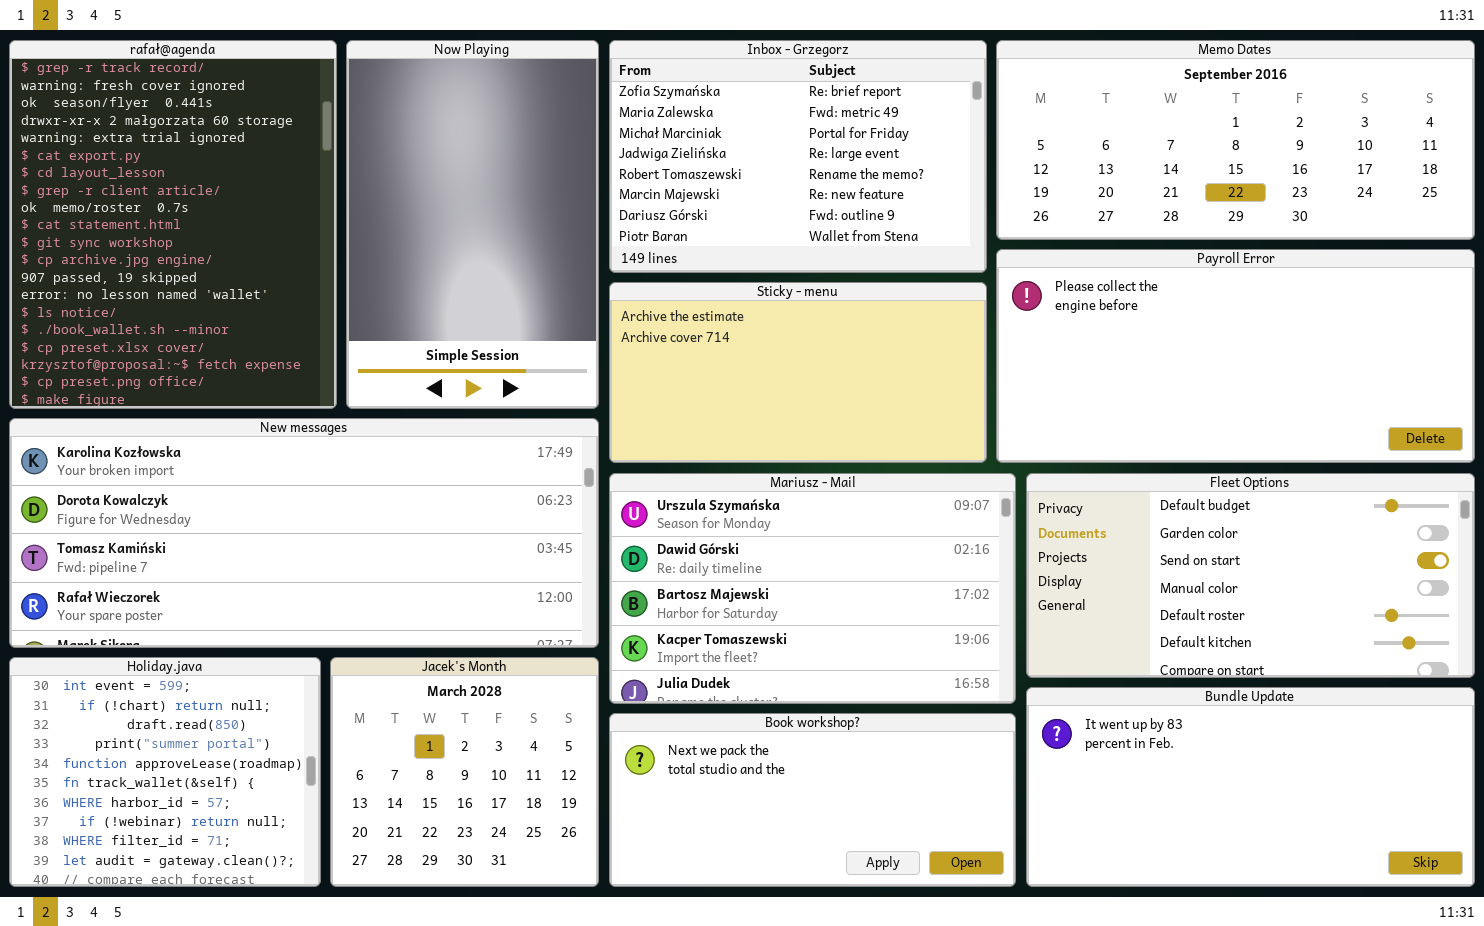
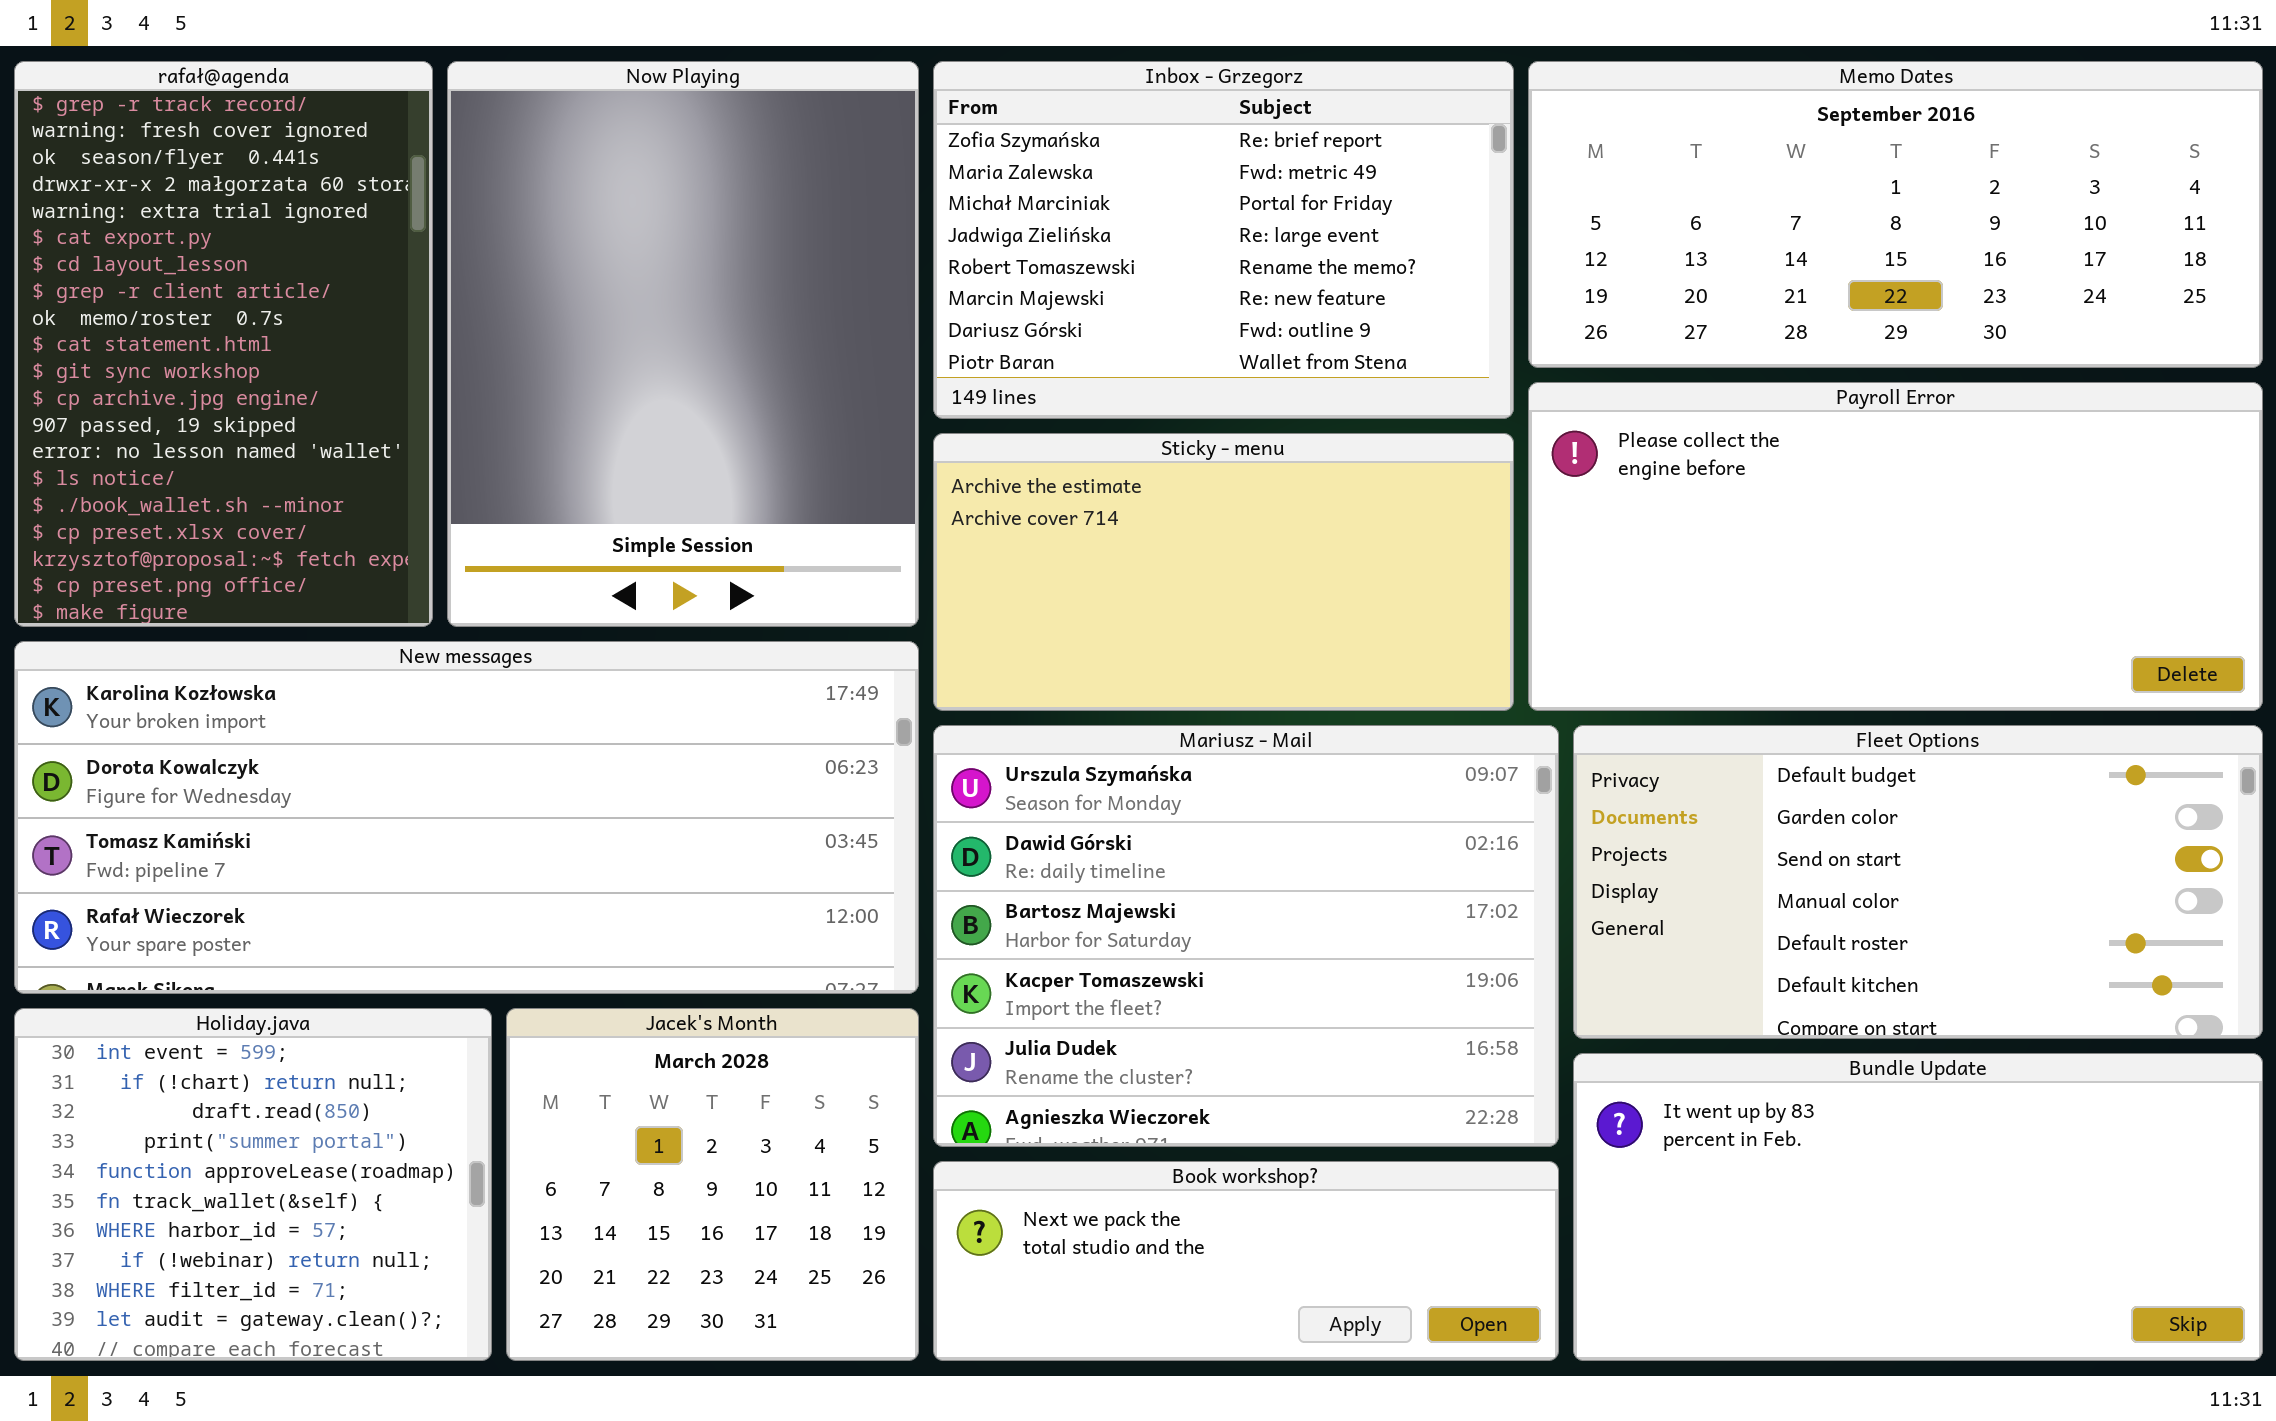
rafał@agenda: [9,40,337,409] -> [14,61,433,627], resized
Now Playing: [346,40,599,409] -> [447,61,919,627], resized
Mariusz - Mail: [609,473,1016,704] -> [933,725,1559,1147], resized
Book workshop?: [609,713,1016,887] -> [933,1161,1559,1361], resized

